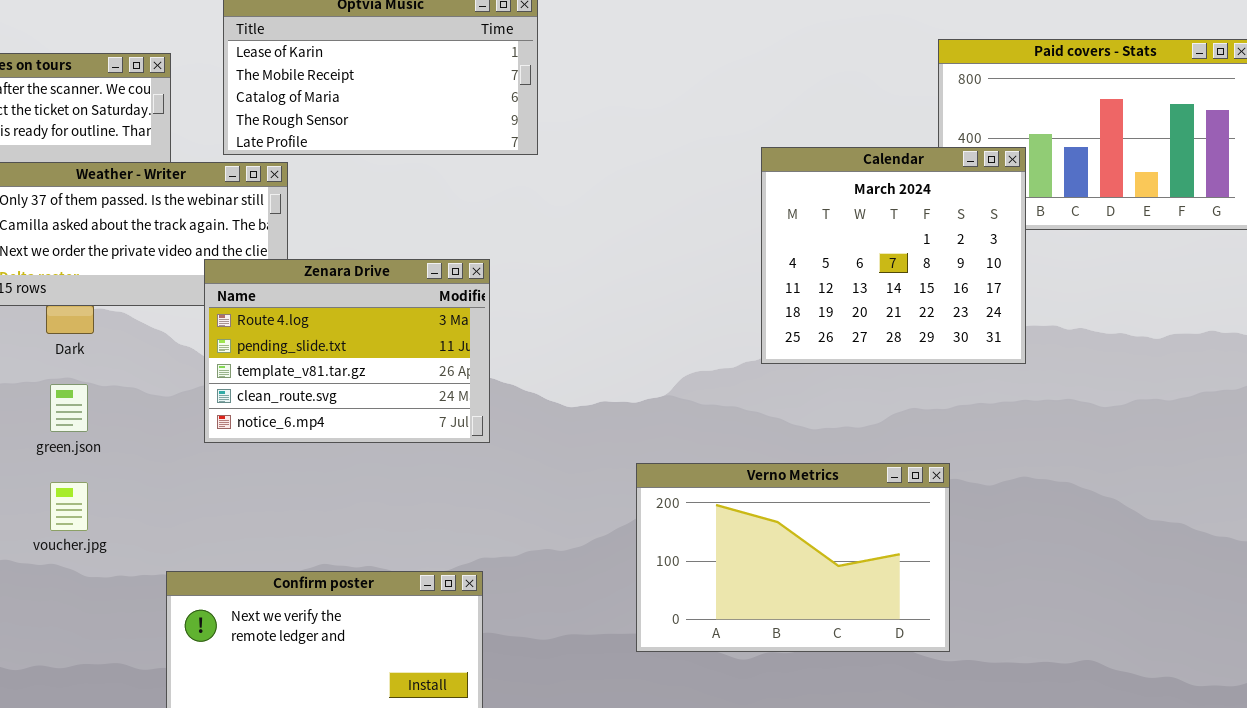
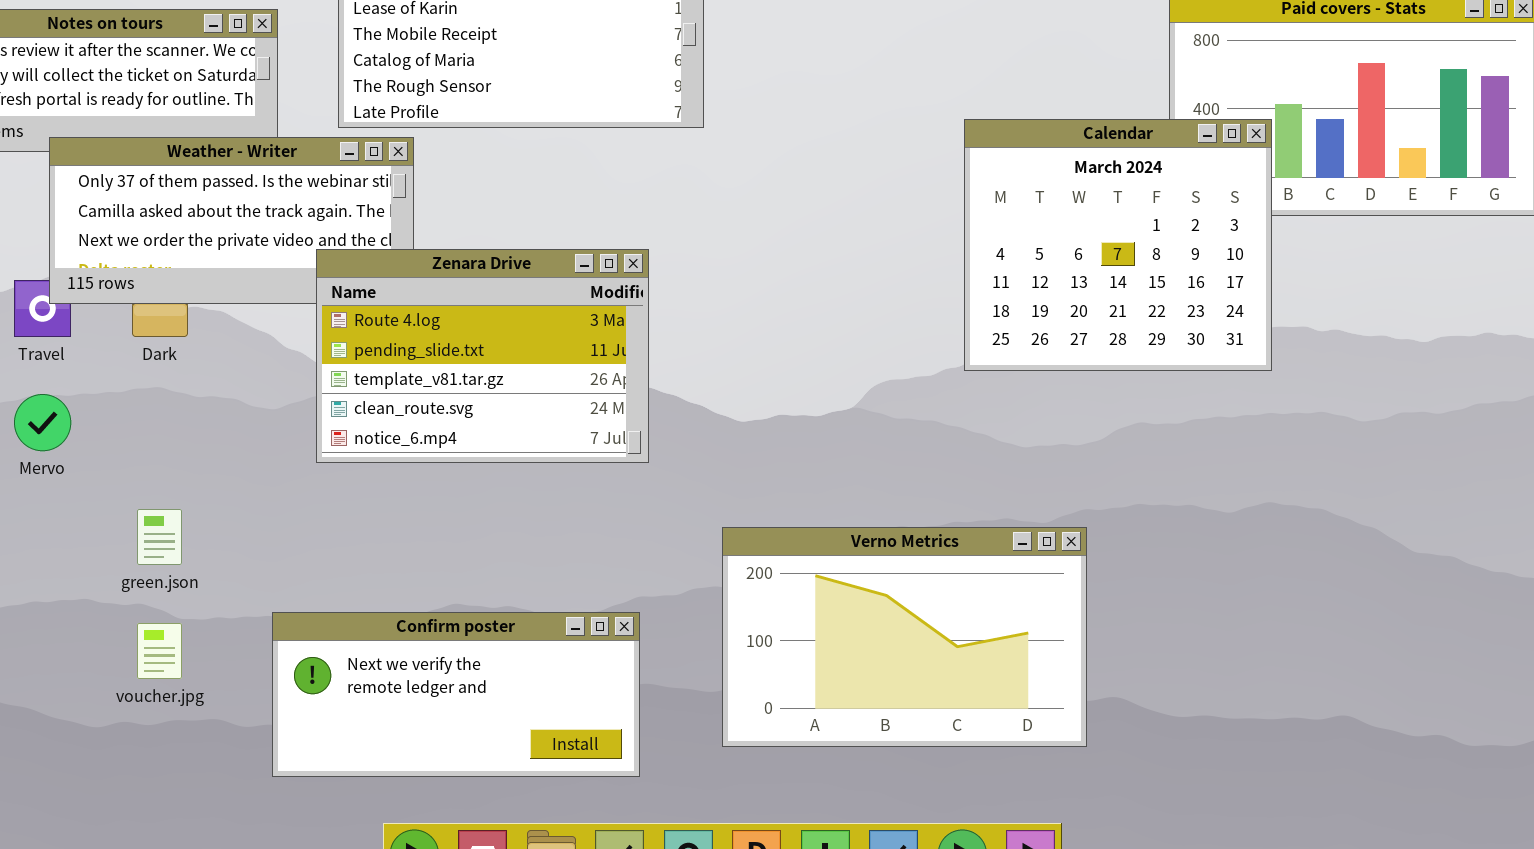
green.json: [50,384,88,432] -> [137,509,182,565], moved
Verno Metrics: [636,463,950,652] -> [722,527,1087,747], moved
voucher.jpg: [50,482,88,531] -> [137,623,182,679], moved

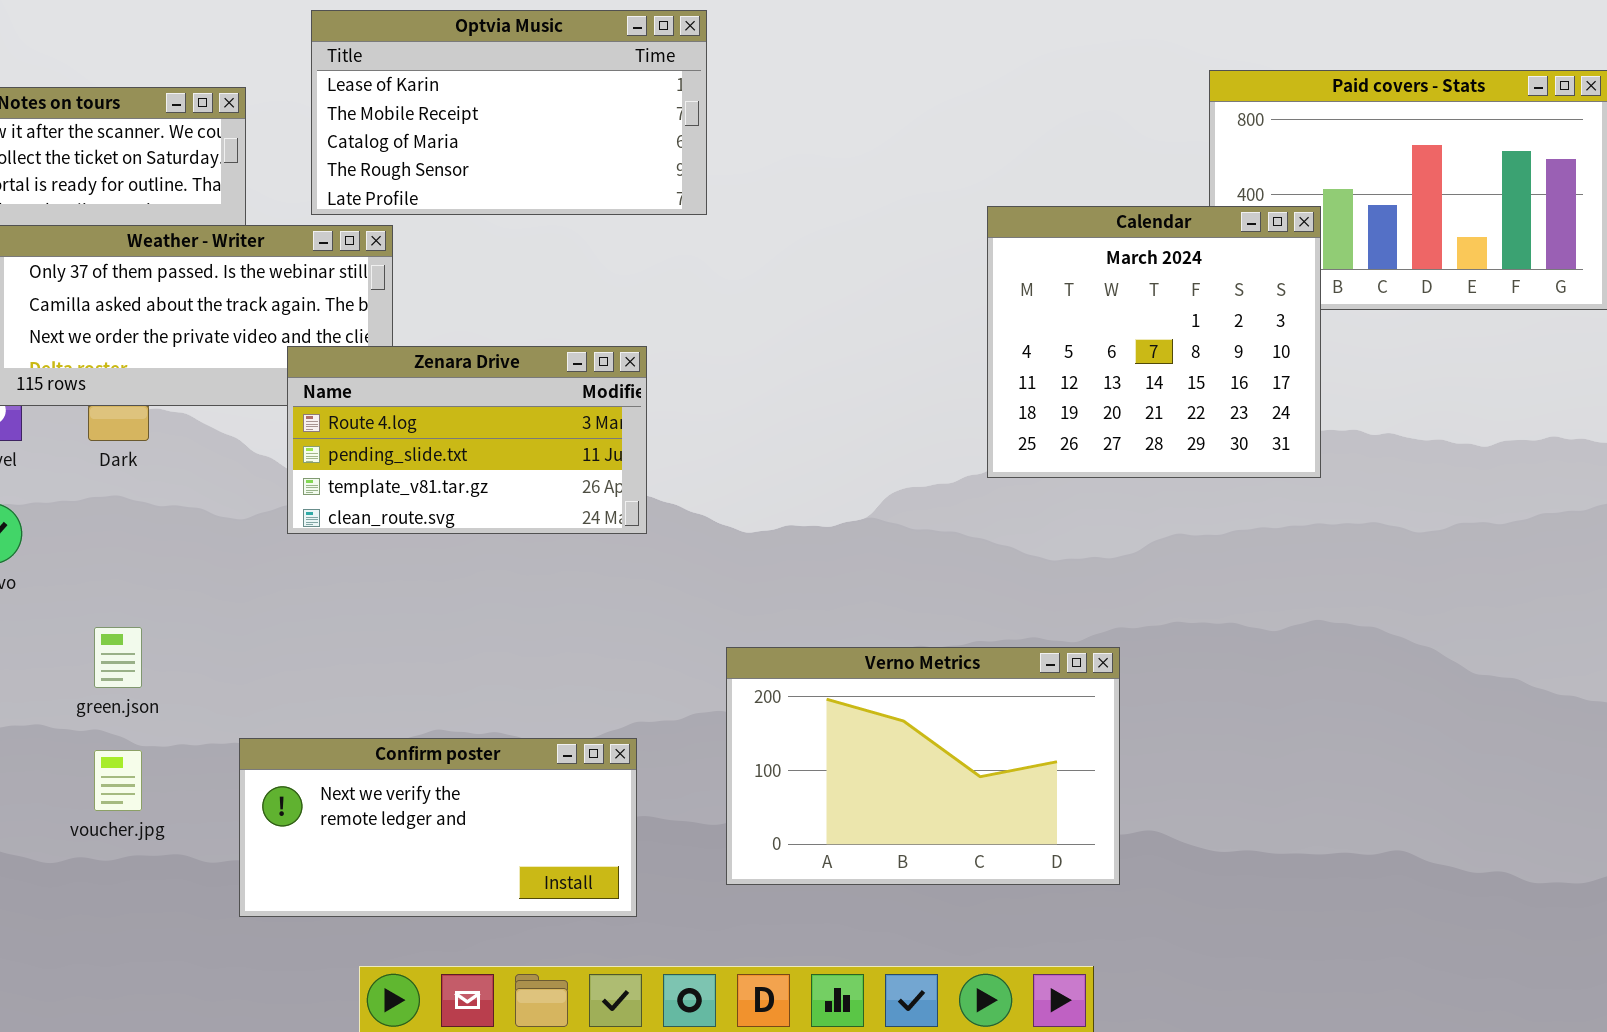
Zenara Drive: [316,249,649,463] -> [287,346,647,534], resized

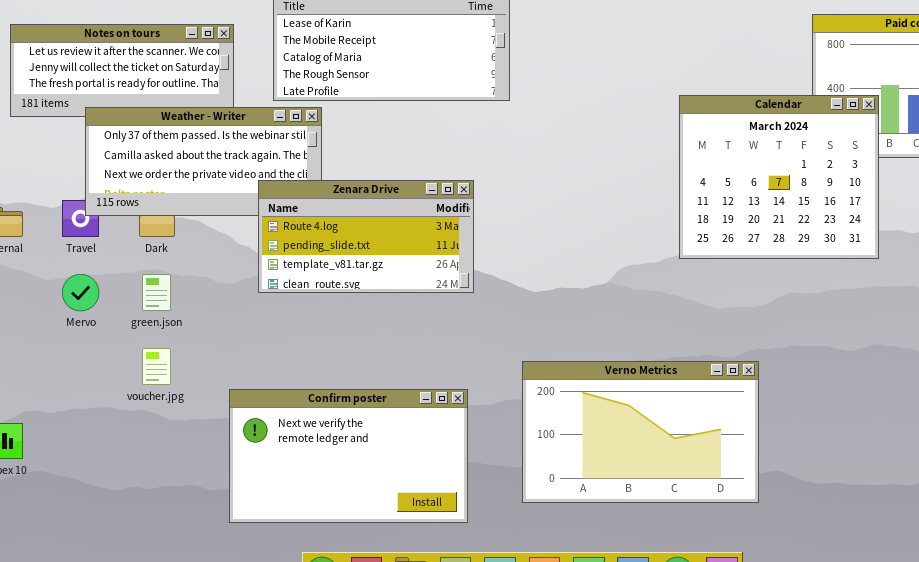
green.json: [94,627,142,688] -> [142,274,171,311], moved
Confirm poster: [239,738,637,917] -> [229,389,468,523], resized
voucher.jpg: [94,750,142,811] -> [142,348,171,385], moved

